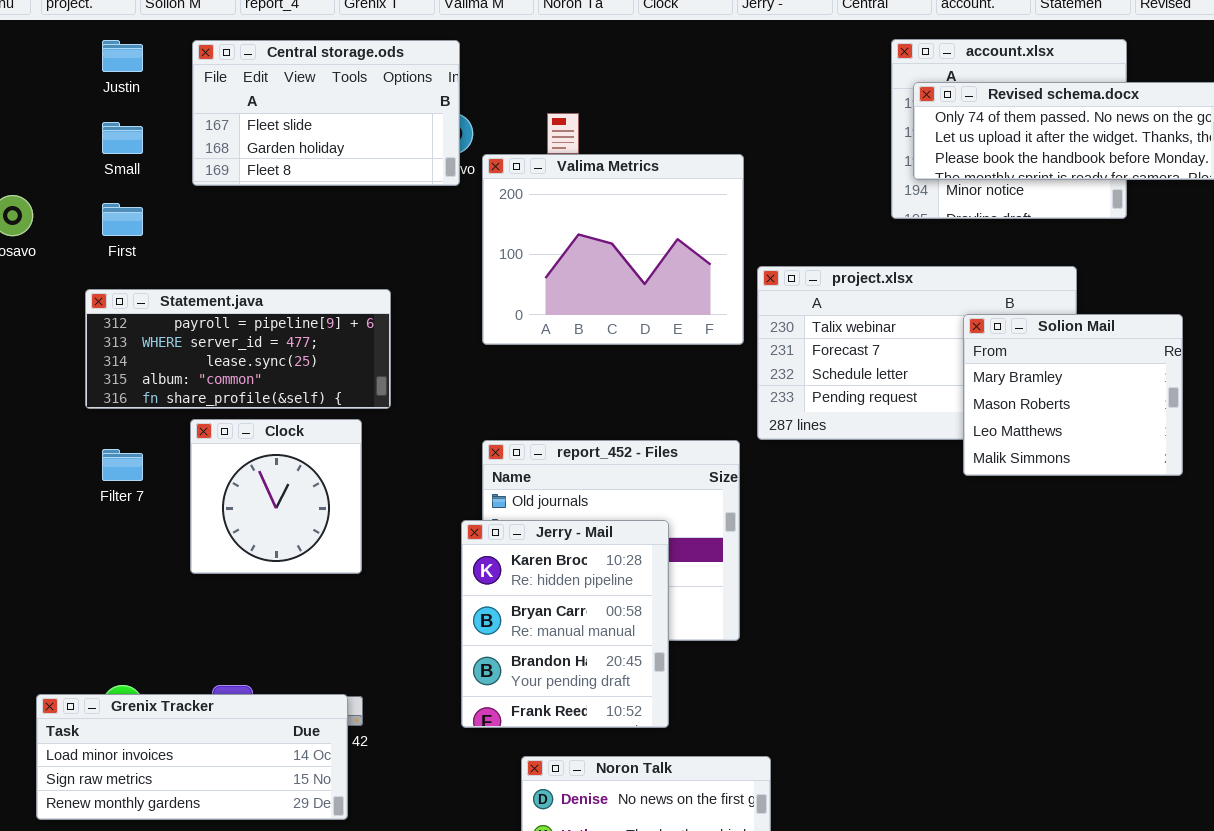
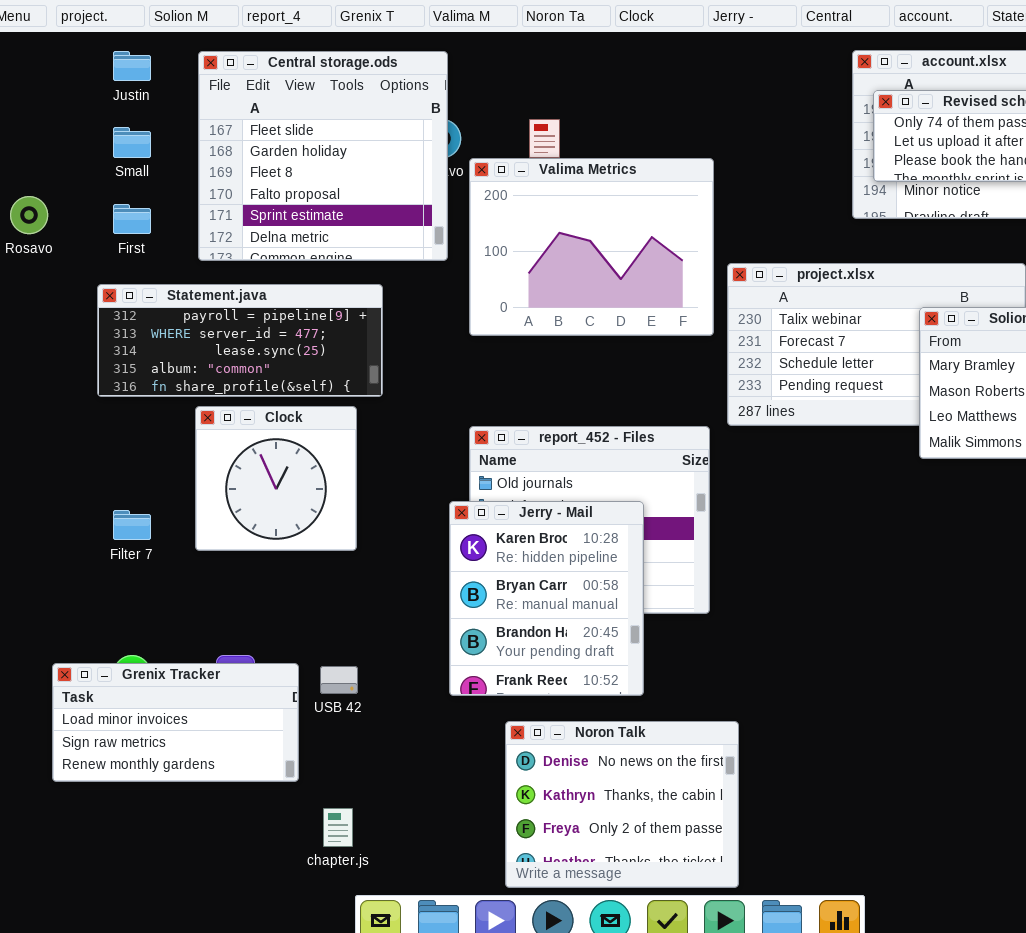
Central storage.ods: [192,40,460,186] -> [198,51,448,261], resized
Filter 7: [102,449,143,481] -> [113,510,151,540], moved
Grenix Tracker: [36,694,348,820] -> [52,663,299,782], resized

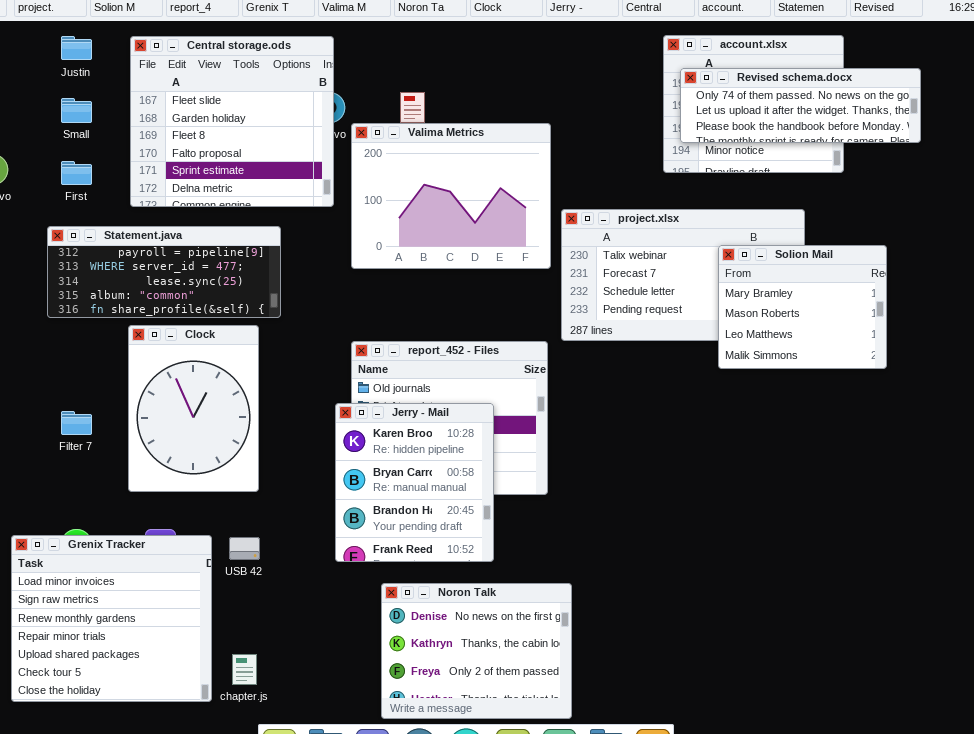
Clock: [195,406,357,551] -> [128,325,259,492], resized
Grenix Tracker: [52,663,299,782] -> [11,535,212,702], resized

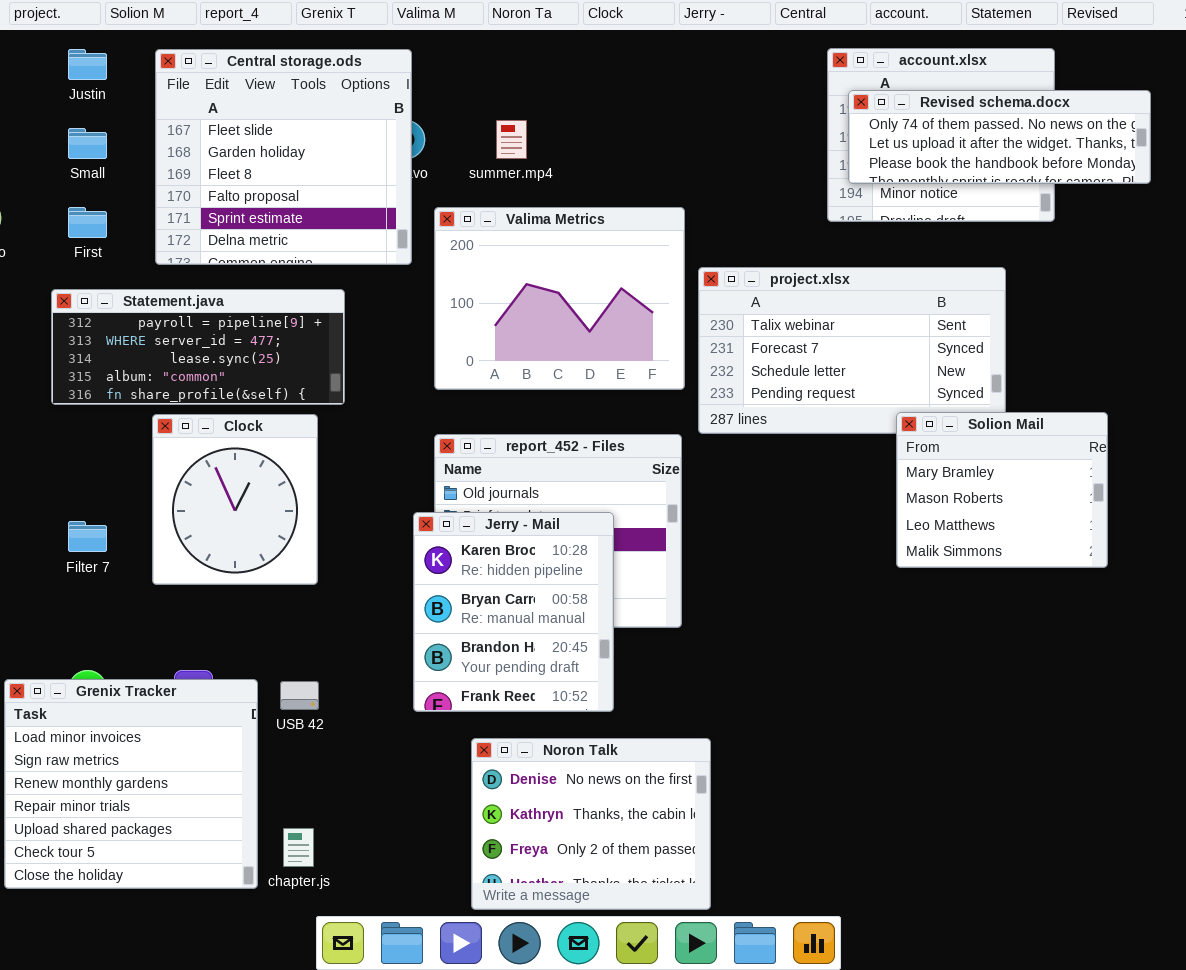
Valima Metrics: [351,123,551,269] -> [434,207,685,390], moved
Solion Mail: [718,245,887,369] -> [896,412,1108,568], moved
Clock: [128,325,259,492] -> [152,414,318,585], resized

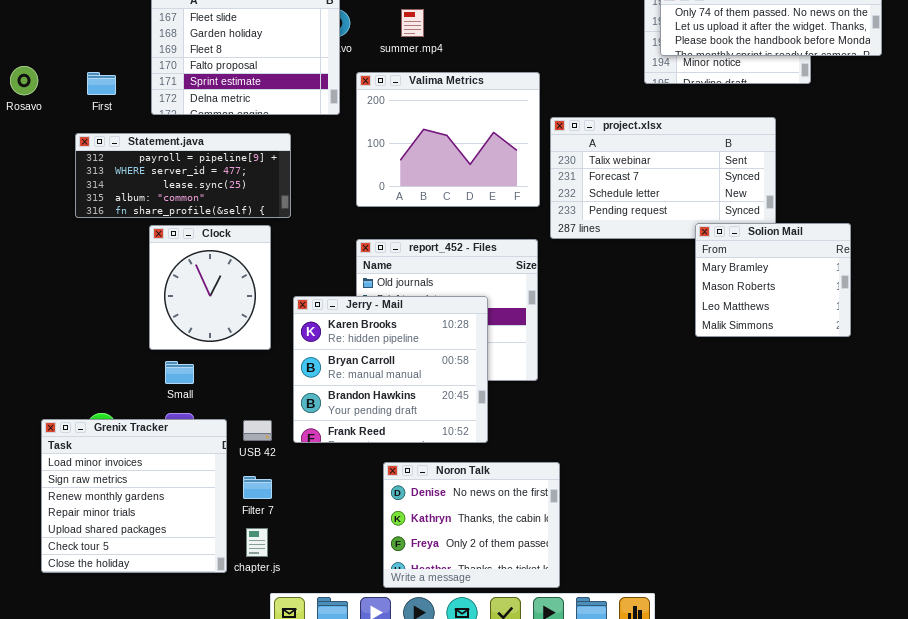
Small: [68,128,107,159] -> [165,361,194,384], moved
Jerry - Mail: [413,512,614,712] -> [293,296,488,443], resized
Filter 7: [68,521,107,552] -> [243,476,272,499], moved

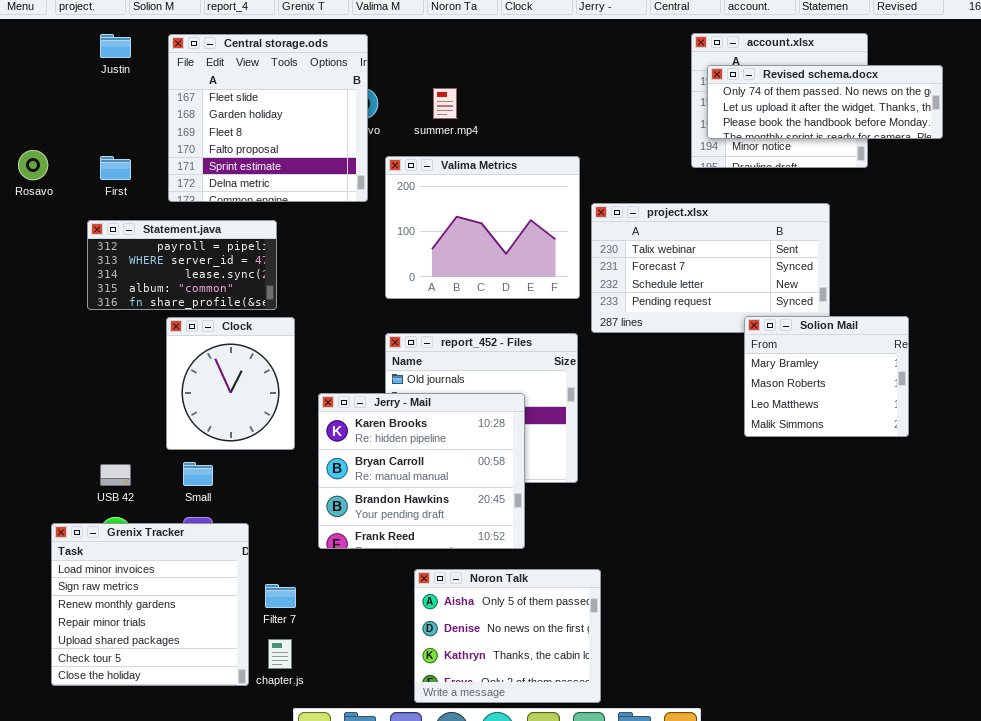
Statement.java: [75,133,291,218] -> [87,220,277,310], resized
USB 42: [243,420,272,441] -> [100,464,131,486], moved
Noron Talk: [383,462,560,588] -> [414,569,601,703], scrolled up 1 row

